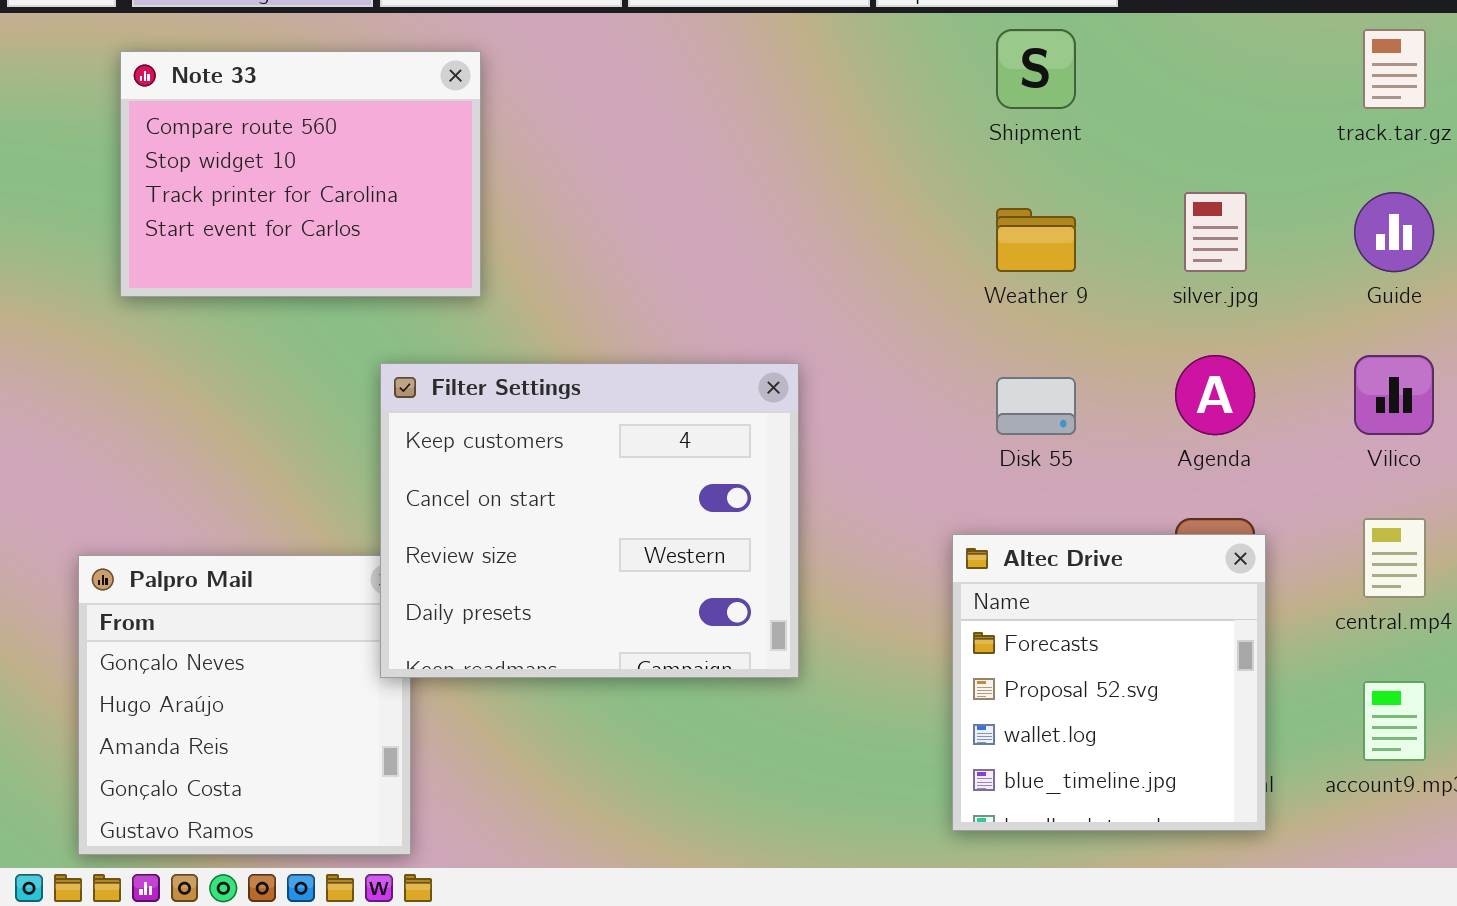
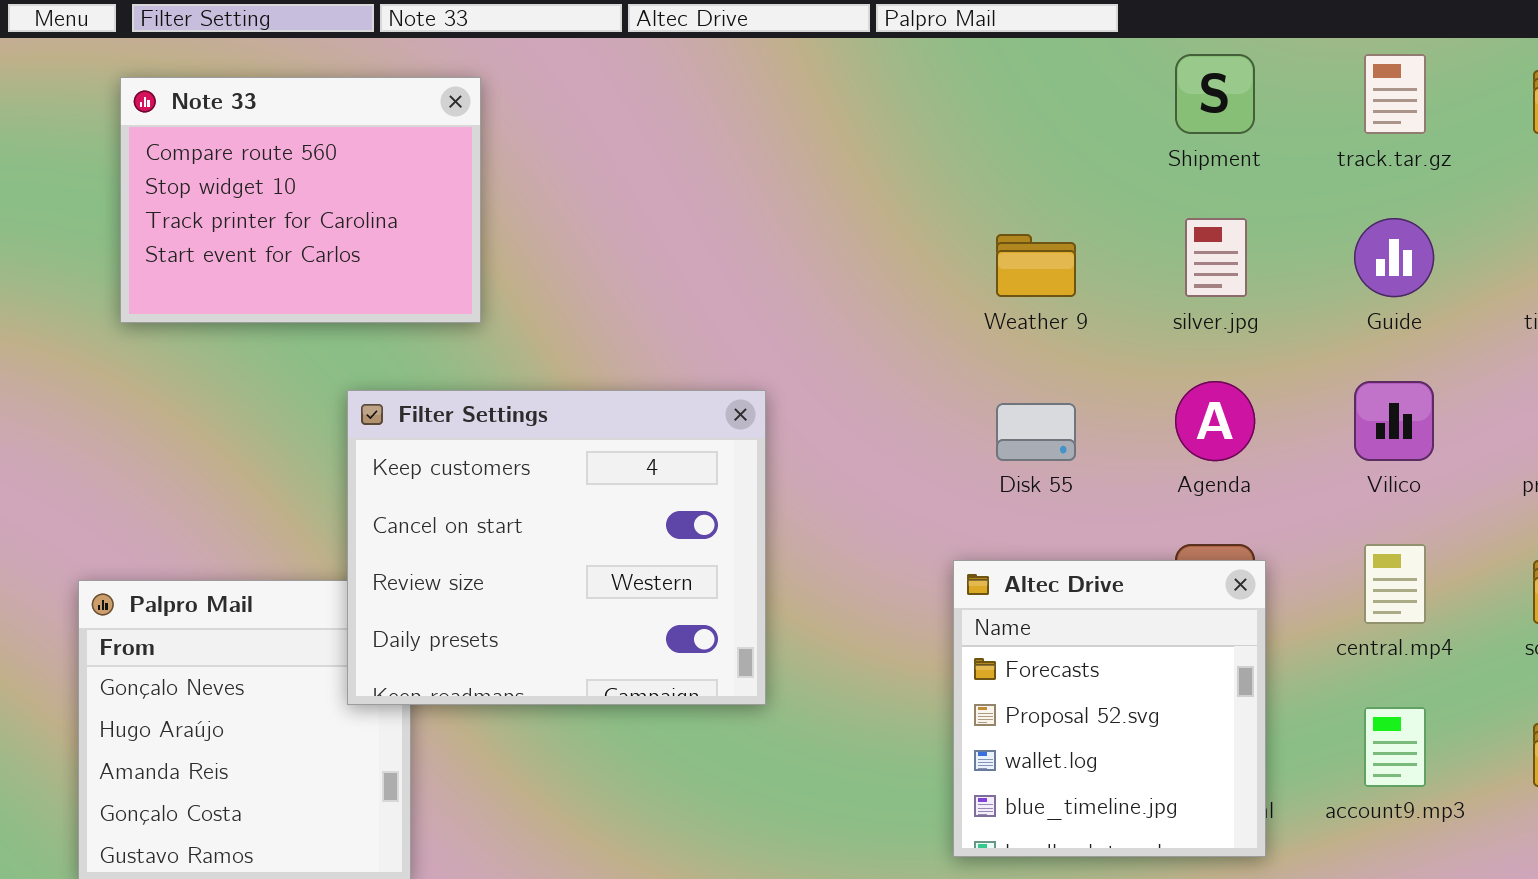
Shipment: [996,29,1076,109] -> [1175,54,1255,134], moved
Filter Settings: [380,363,799,678] -> [347,390,766,705], moved

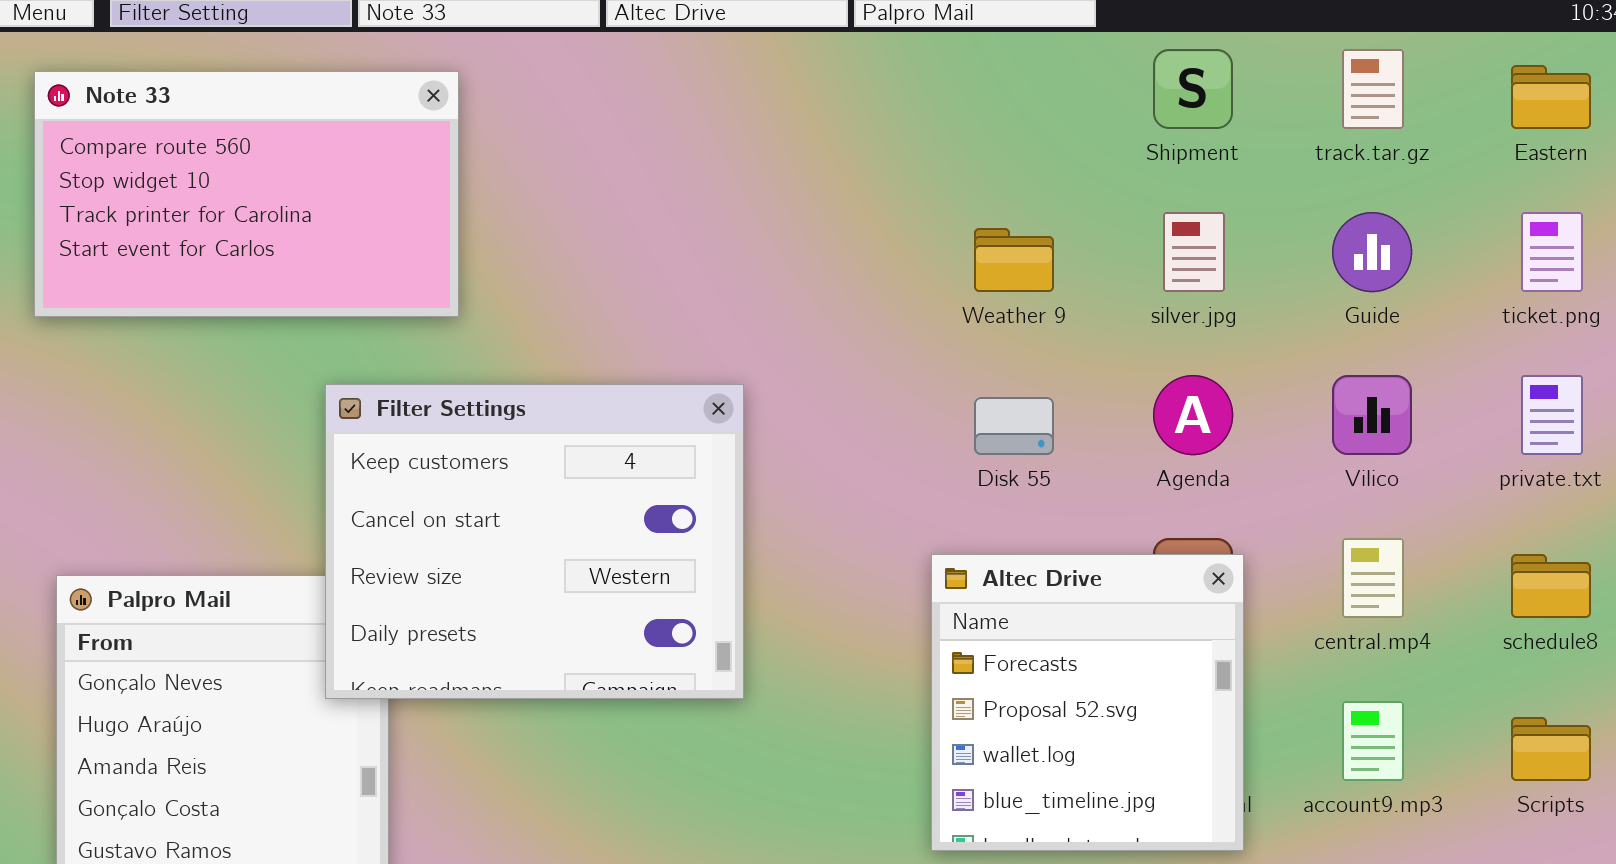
Note 33: [120,77,481,323] -> [34,71,459,317], resized

